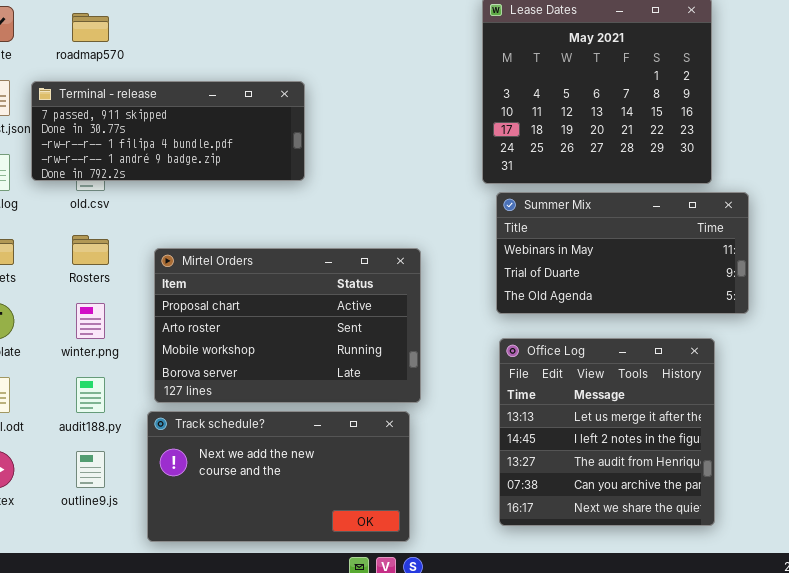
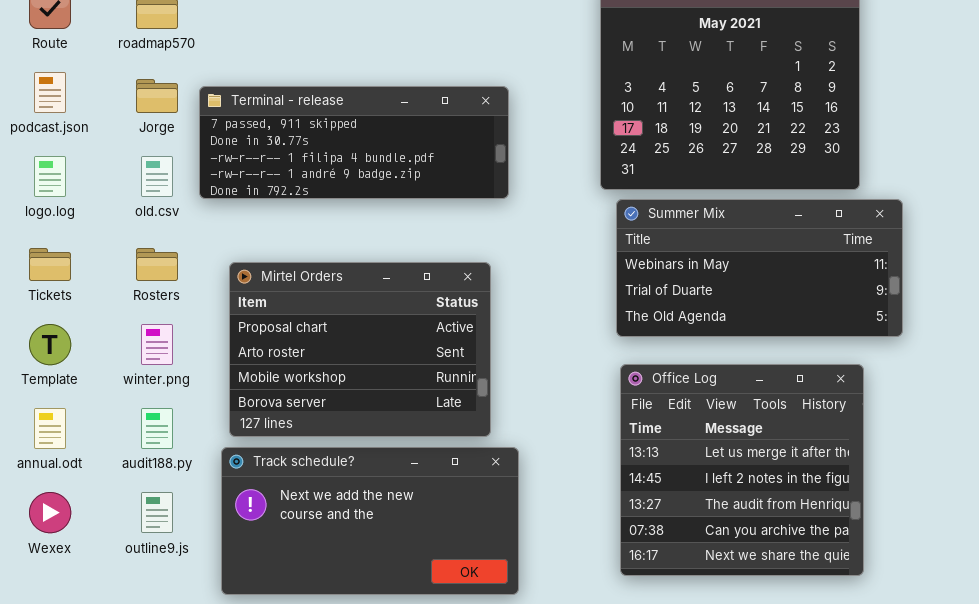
Terminal - release: [31,81,305,181] -> [199,86,509,199], moved
Mirtel Orders: [154,248,421,403] -> [229,262,491,437], resized

